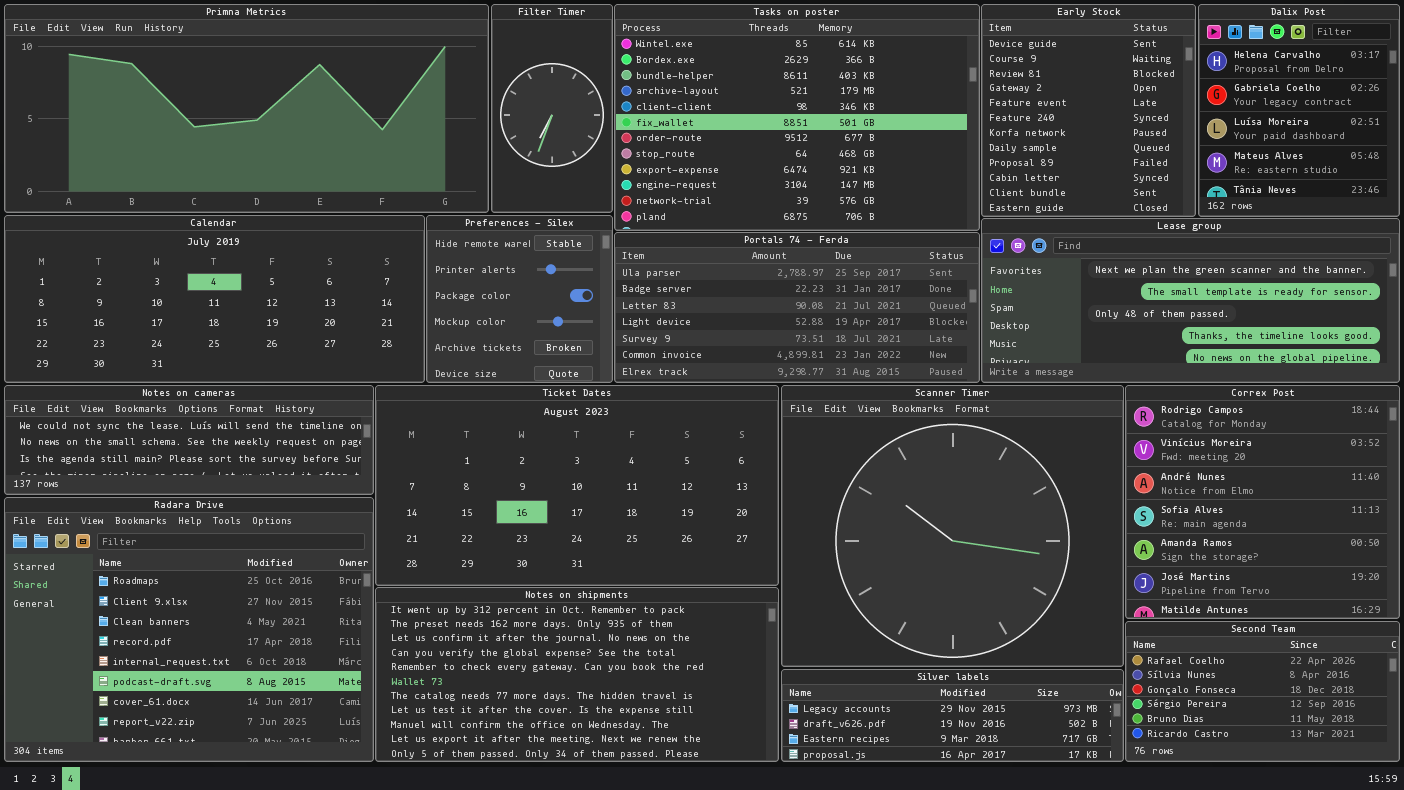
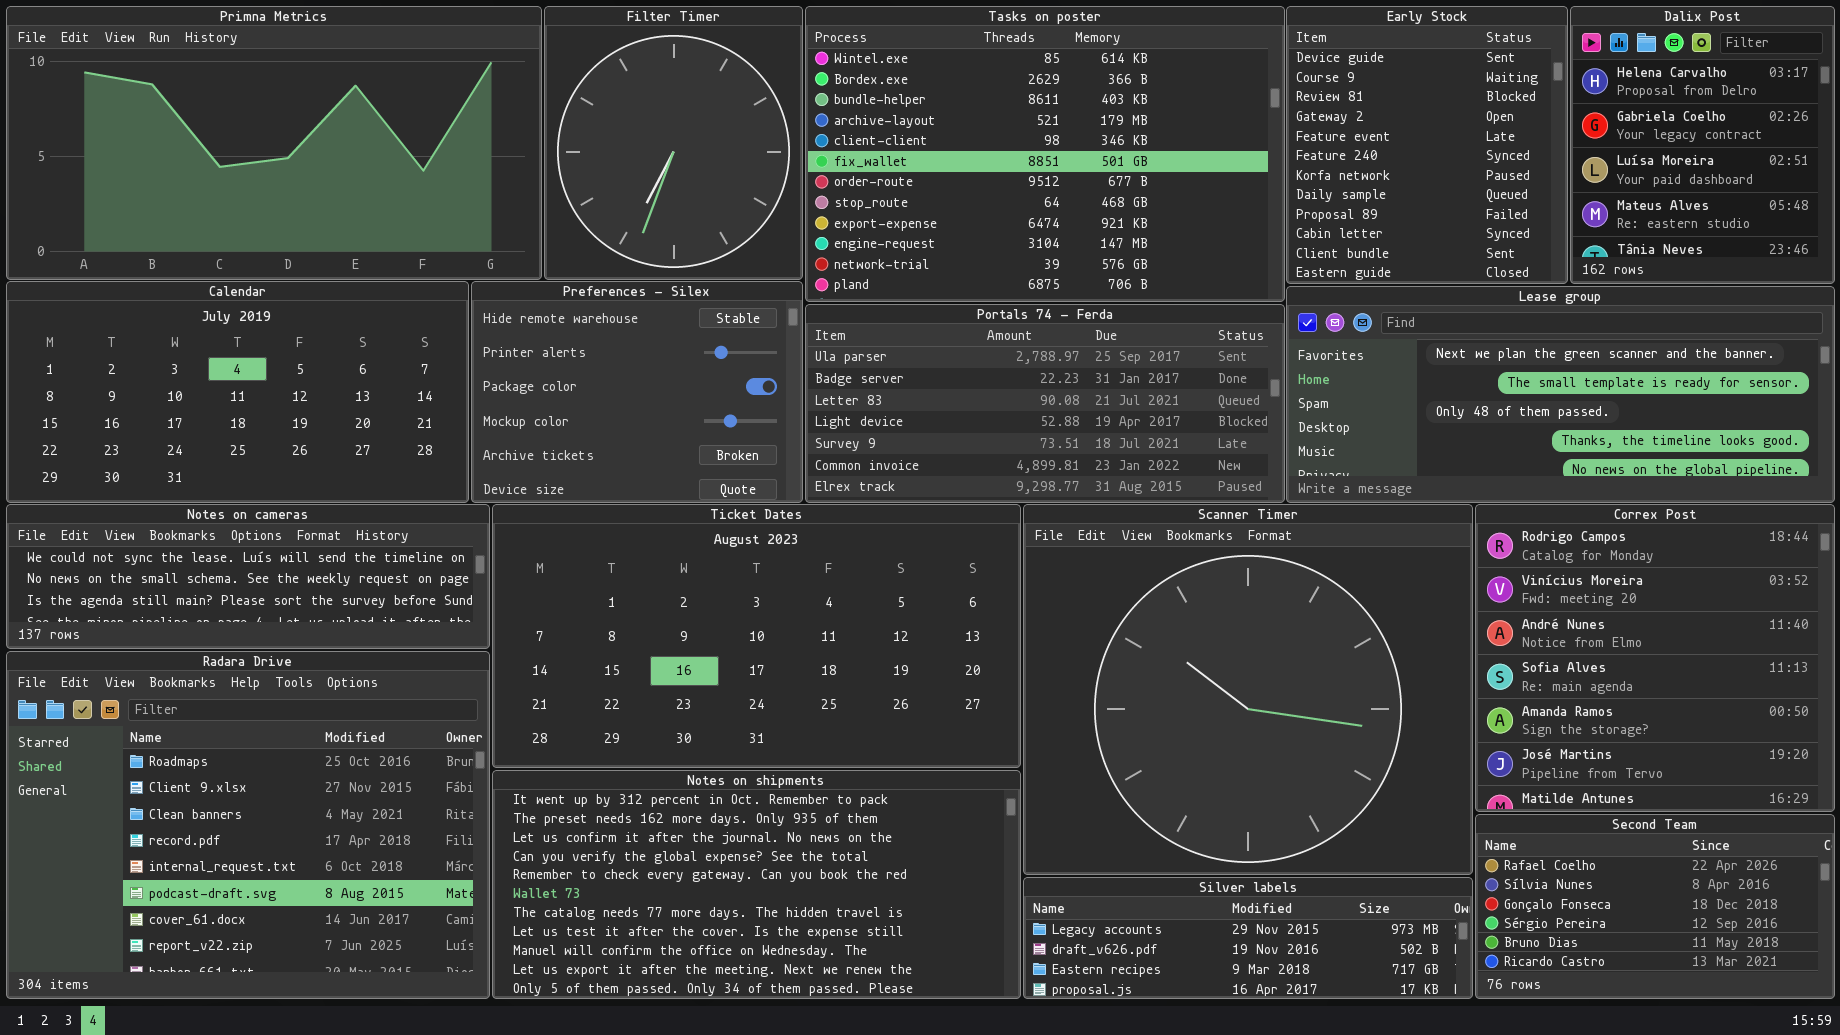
Primna Metrics: [4,4,489,213] -> [6,6,542,280], resized
Filter Timer: [491,4,613,213] -> [544,6,803,280], resized
Calendar: [4,215,425,383] -> [6,281,469,503], resized
Preferences - Silex: [426,215,613,383] -> [471,281,803,503], resized

